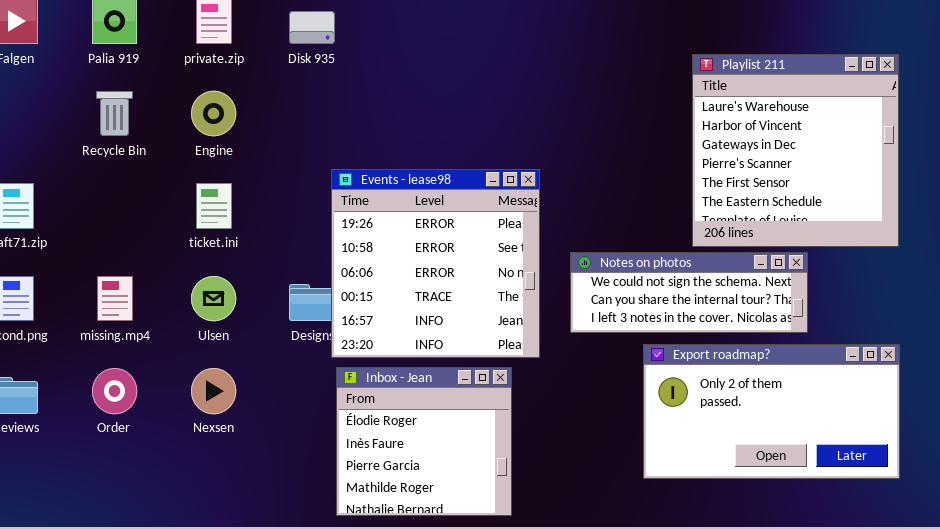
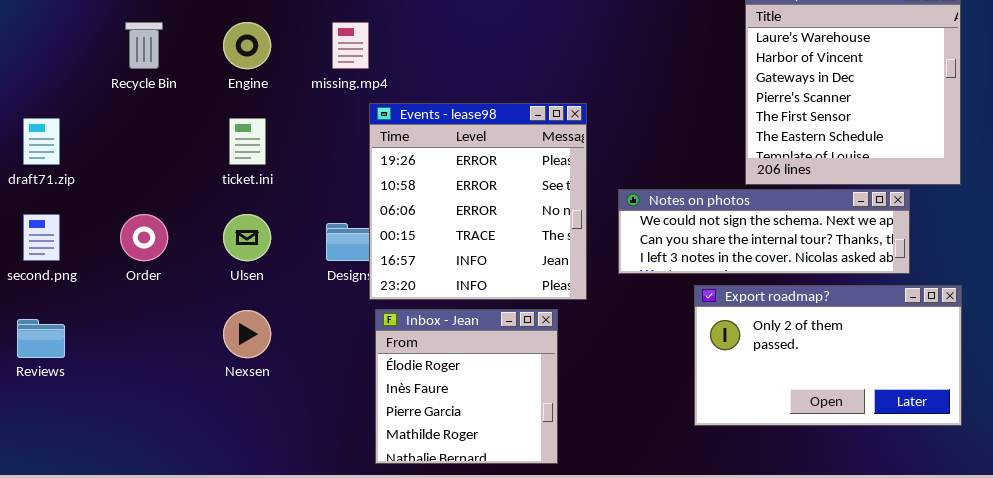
Notes on photos: [570,252,808,333] -> [618,189,910,274], resized
missing.mp4: [97,276,133,321] -> [332,22,369,69], moved
Order: [92,368,137,414] -> [120,214,168,261], moved

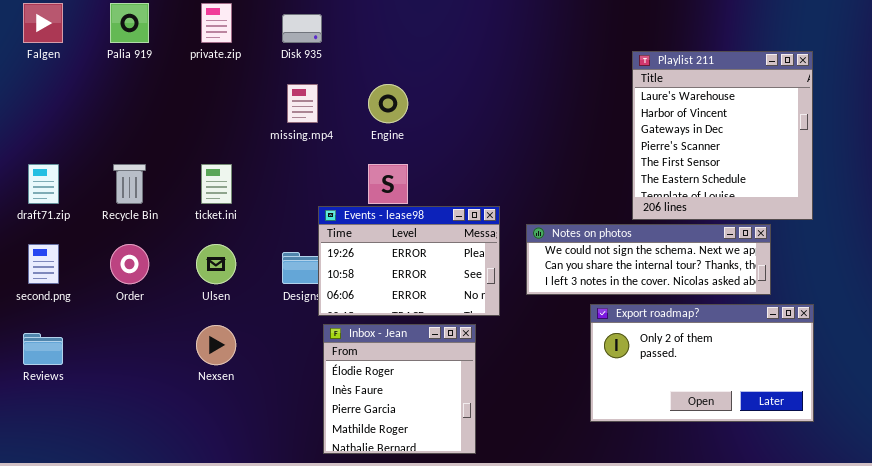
Recycle Bin: [125,22,163,69] -> [113,164,146,204], moved
Engine: [223,22,271,69] -> [368,84,408,123], moved
Events - lease98: [369,103,587,300] -> [318,206,500,316], resized

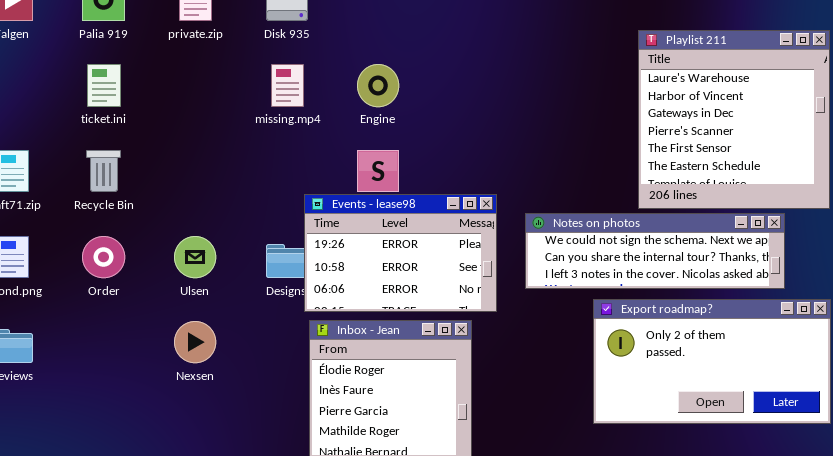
ticket.ini: [201,164,232,204] -> [87,64,121,107], moved

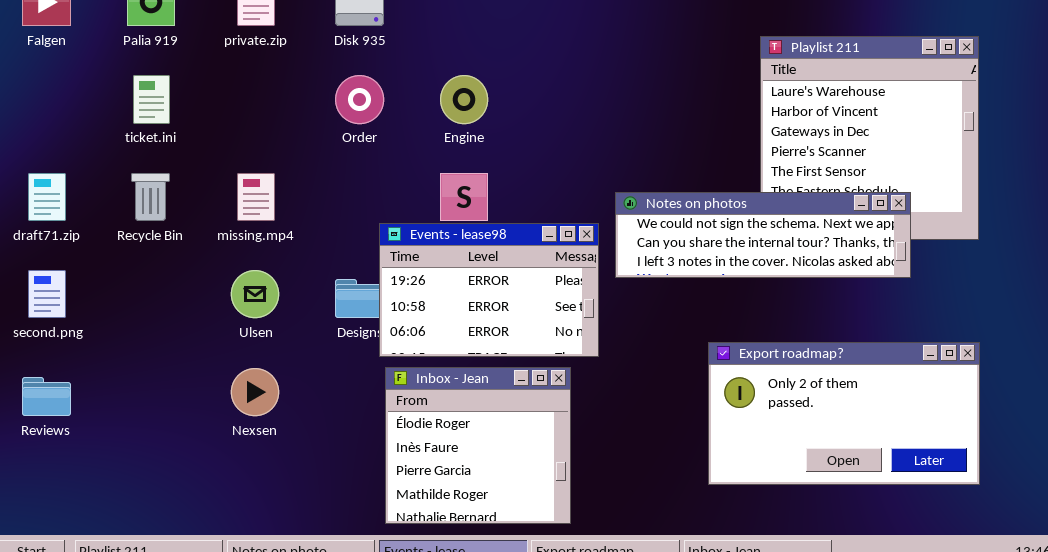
missing.mp4: [271,64,304,107] -> [237,173,275,221], moved
Notes on photos: [525,213,785,289] -> [615,192,911,278], moved
Order: [82,236,125,278] -> [335,75,384,124], moved

